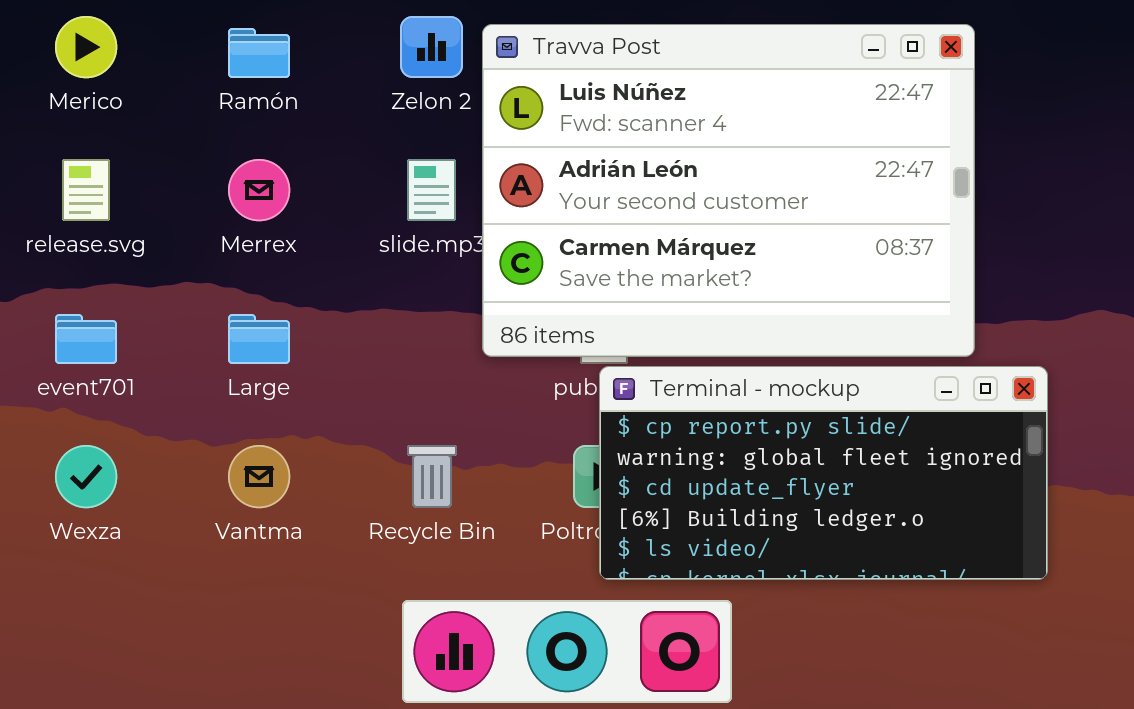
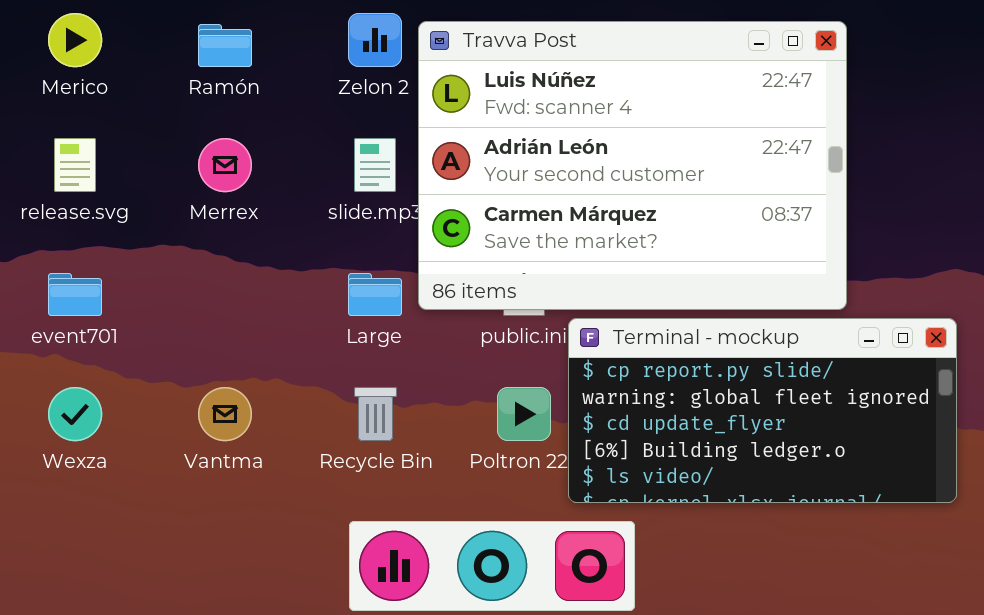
Large: [228,314,290,364] -> [348,273,402,316], moved
Terminal - mockup: [599,366,1048,580] -> [568,318,957,503], moved

